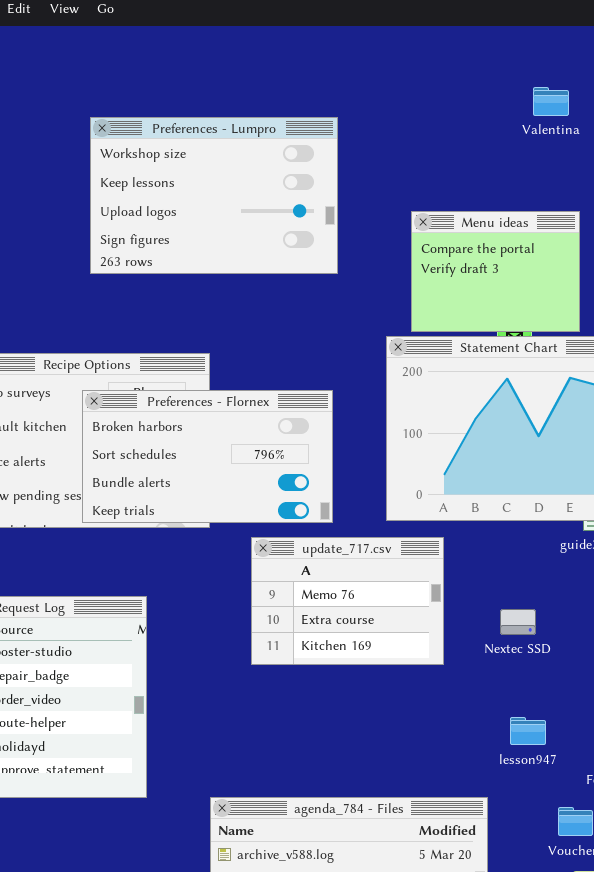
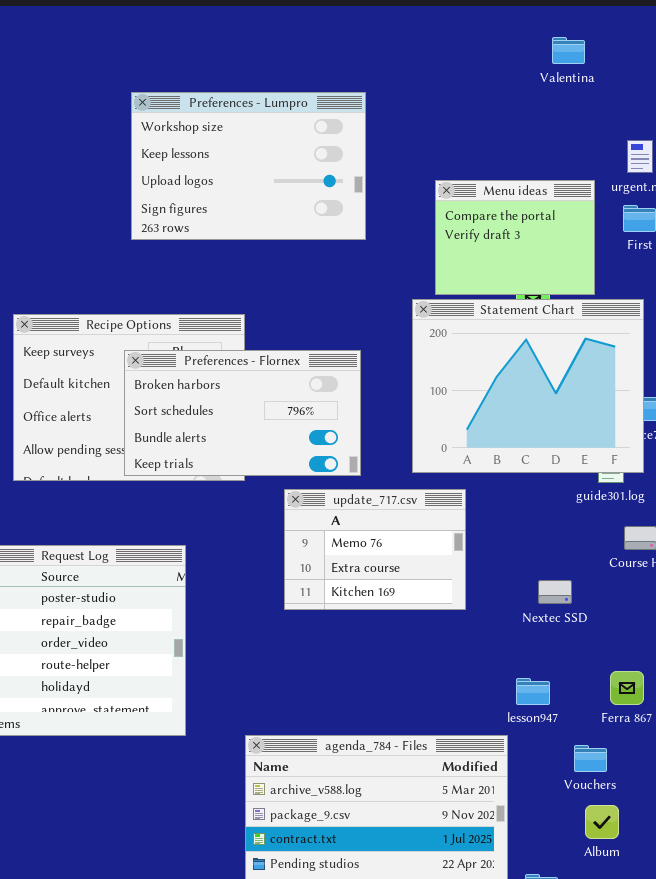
Valentina: [533,87,569,116] -> [552,37,585,64], moved
Nextec SSD: [500,609,536,635] -> [538,580,572,604], moved
lesson947: [510,717,546,745] -> [516,678,550,705], moved

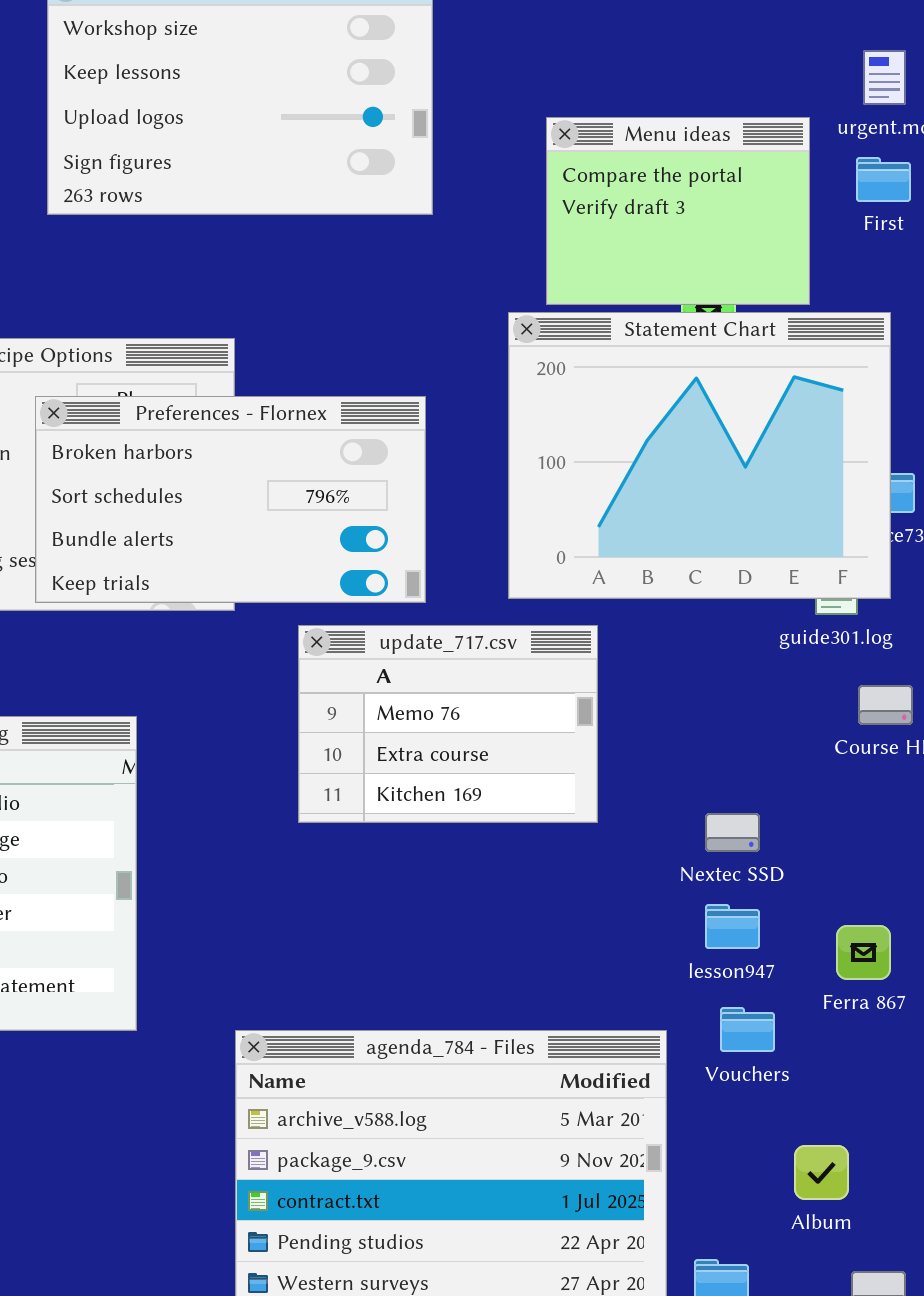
Nextec SSD: [538,580,572,604] -> [705,813,760,852], moved
lesson947: [516,678,550,705] -> [705,904,760,949], moved
Vouchers: [574,745,607,772] -> [720,1007,775,1052], moved

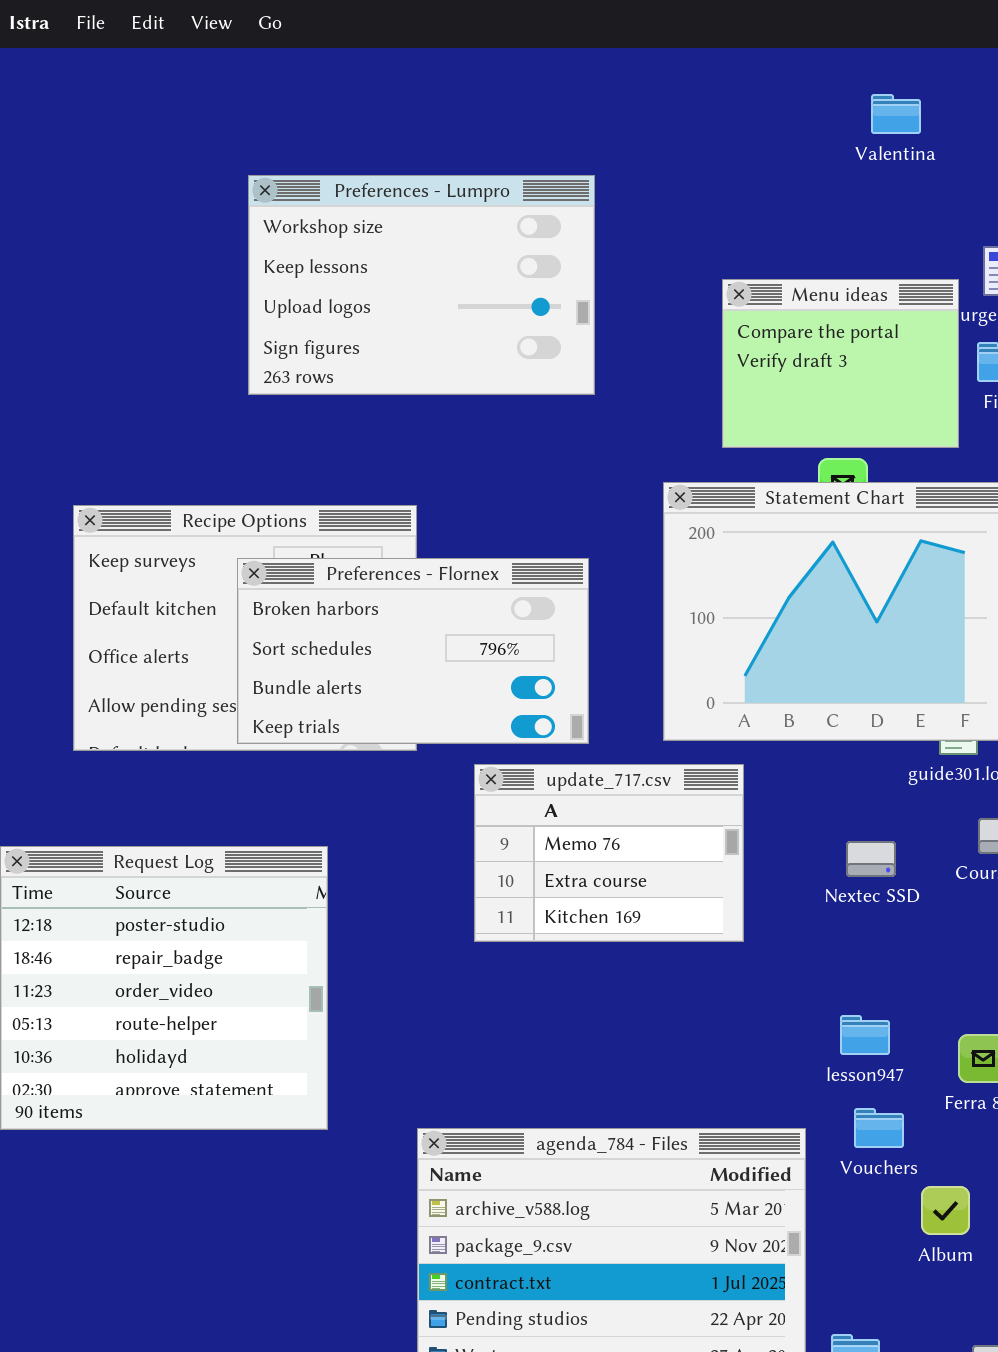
Menu ideas: [546,117,810,305] -> [722,279,959,448], moved
Nextec SSD: [705,813,760,852] -> [846,841,896,877], moved
Album: [794,1145,849,1200] -> [921,1186,970,1235], moved

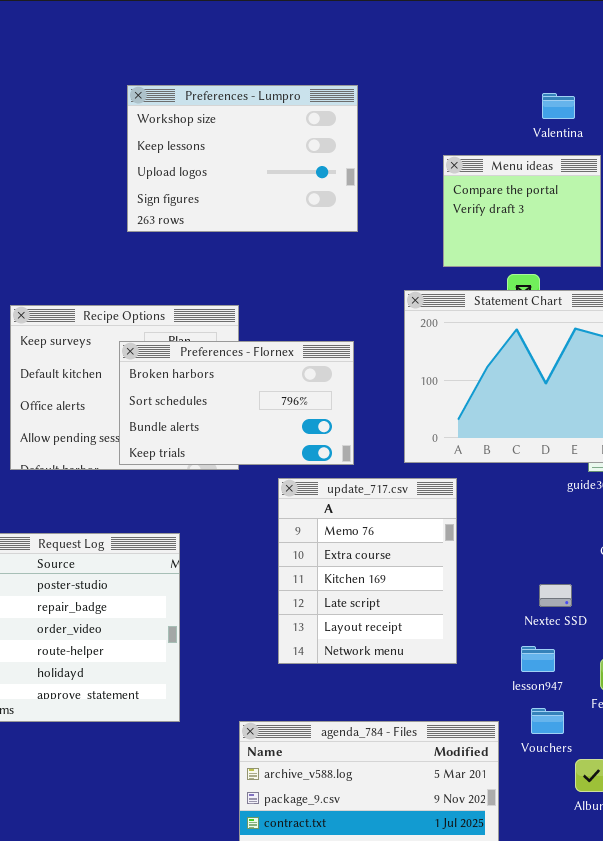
Valentina: [871,94,921,134] -> [542,93,575,119], moved
update_717.csv: [474,764,744,942] -> [278,478,457,664], resized
Nextec SSD: [846,841,896,877] -> [539,584,572,607], moved

